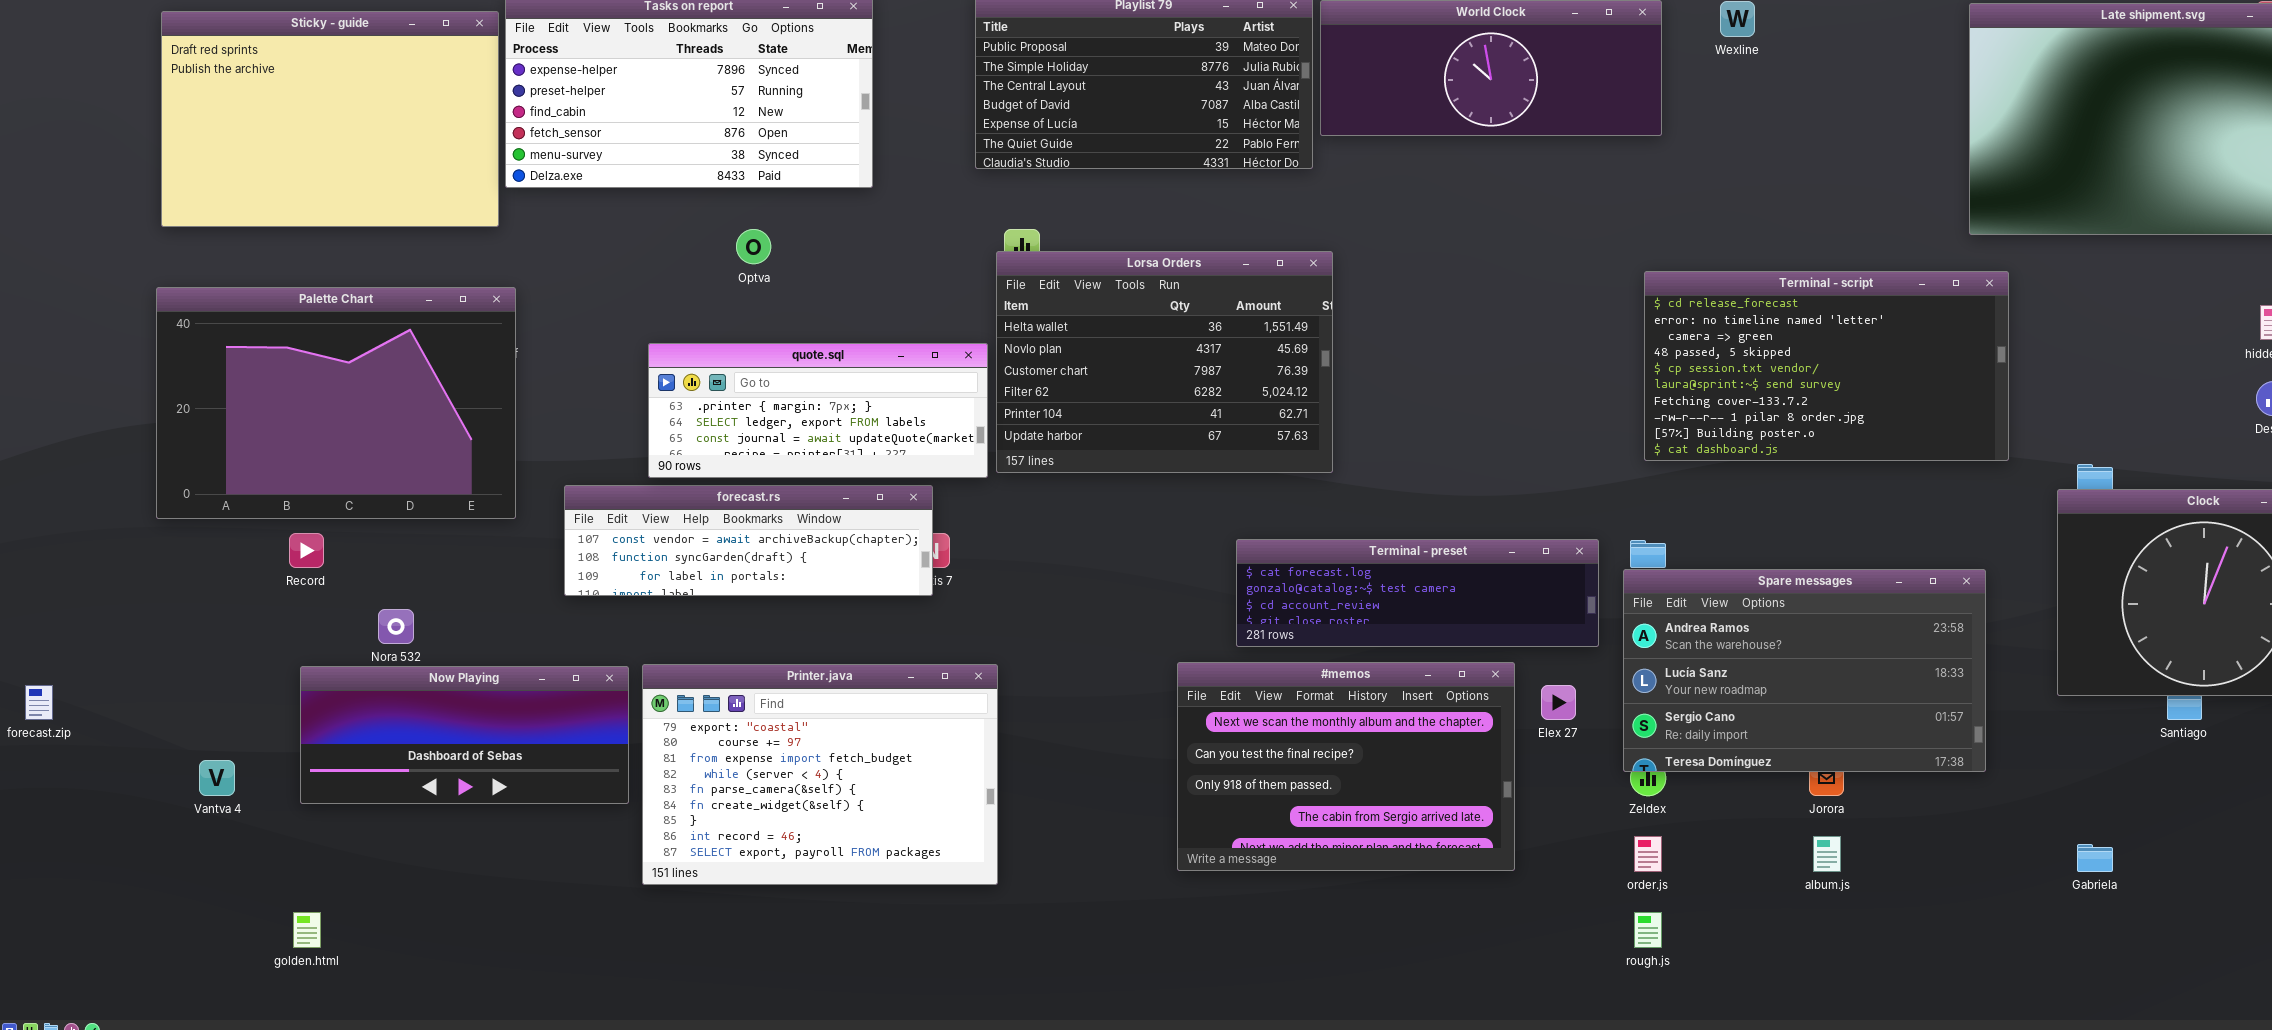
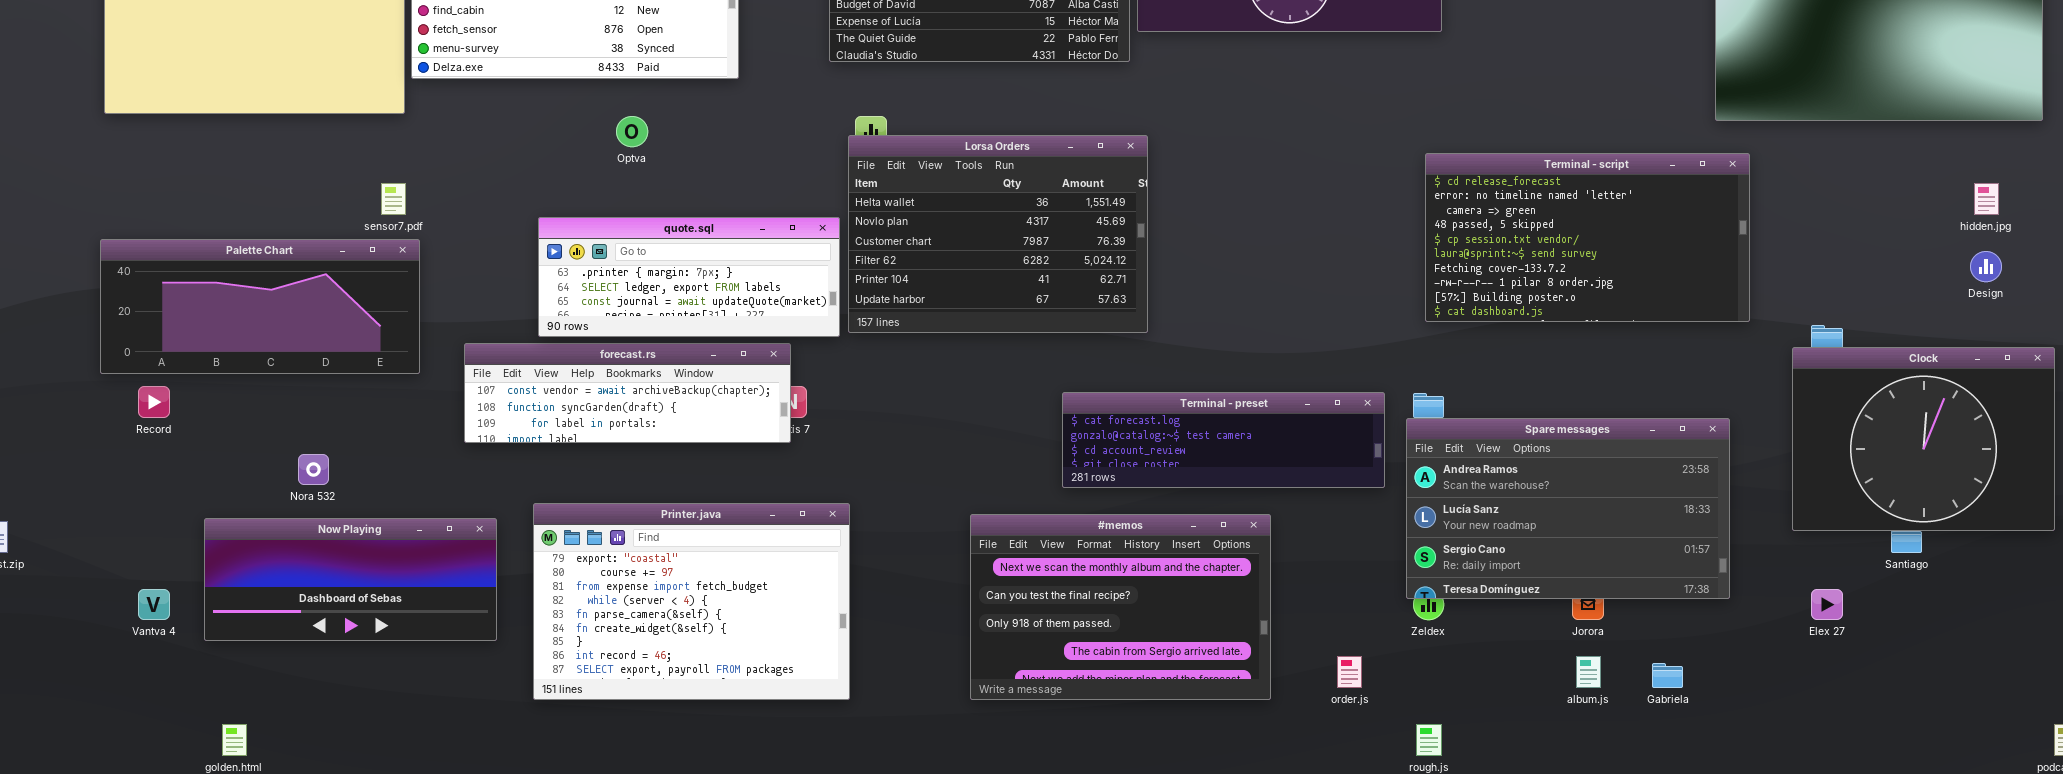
Palette Chart: [156,287,516,519] -> [100,239,420,374], resized
Record: [289,533,324,568] -> [138,386,170,418], moved
#memos: [1177,662,1515,871] -> [970,514,1271,700], moved
Now Playing: [300,666,629,804] -> [204,518,497,641], moved
Elex 27: [1541,685,1576,720] -> [1811,589,1843,620], moved
order.js: [1634,836,1662,872] -> [1337,656,1362,688], moved
Gabriela: [2077,844,2113,872] -> [1652,663,1683,688], moved

